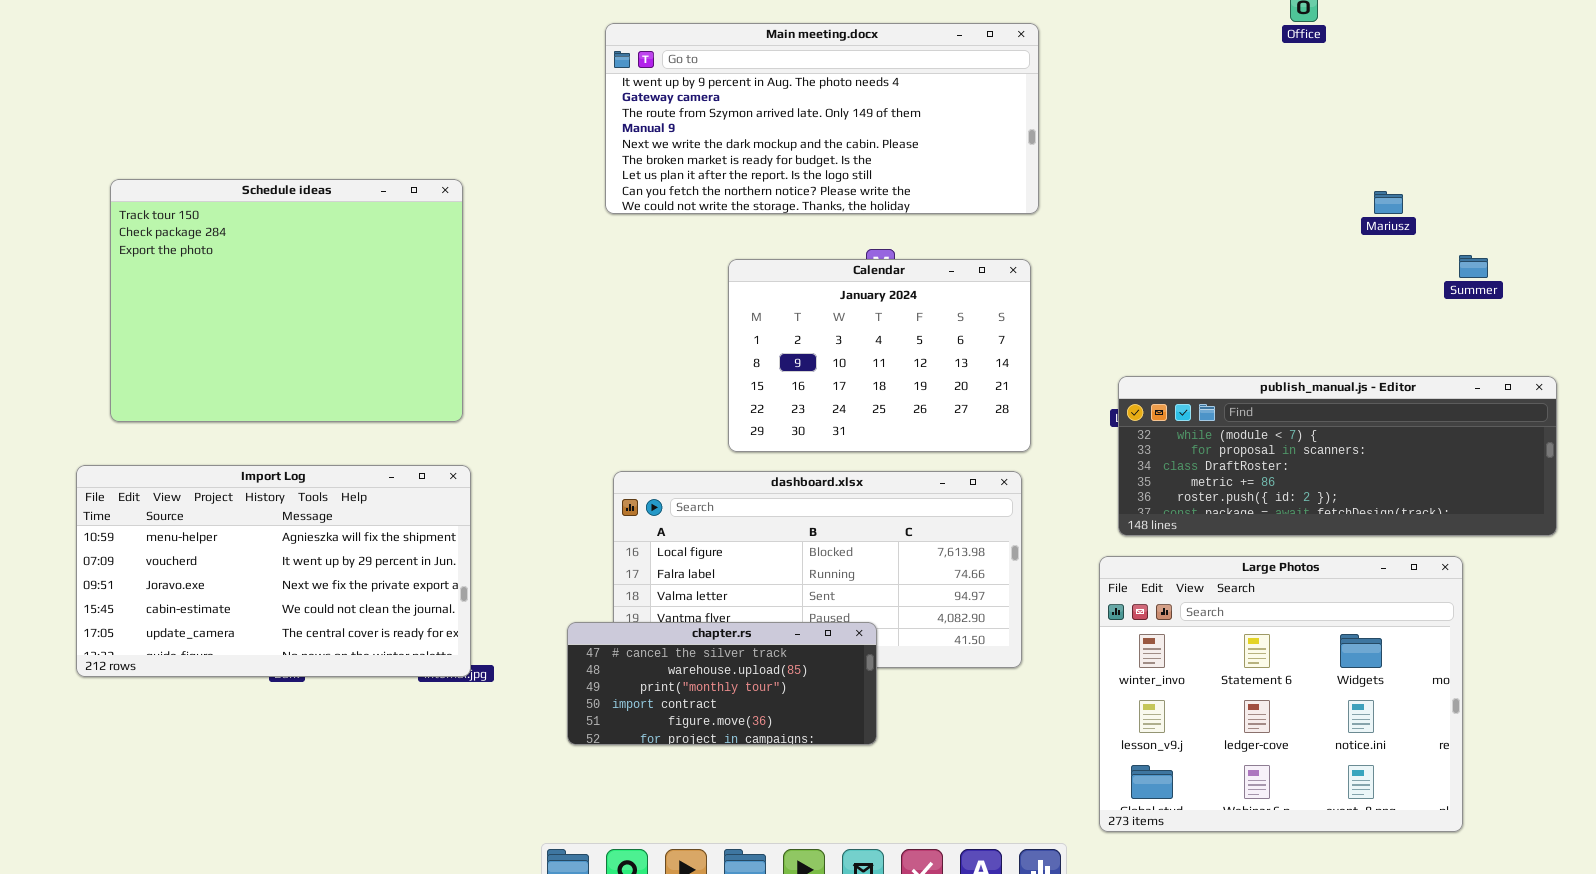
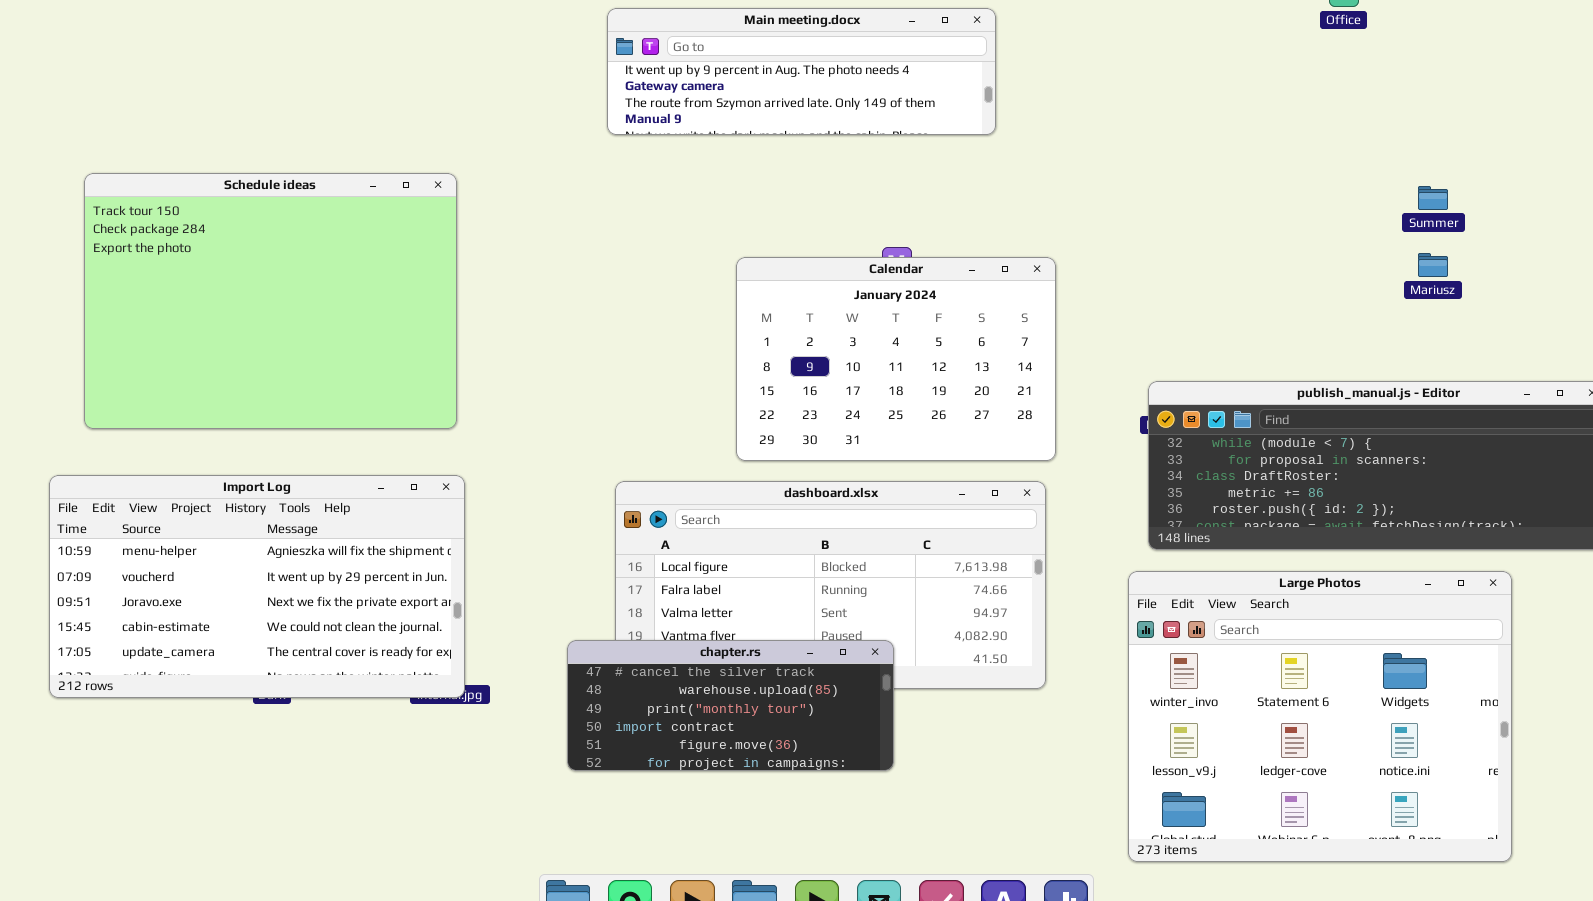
Main meeting.docx: [605,23,1039,214] -> [607,8,996,135], resized
Mariusz: [1374,191,1403,214] -> [1418,253,1448,277], moved
Summer: [1459,255,1488,278] -> [1418,186,1448,210], moved

